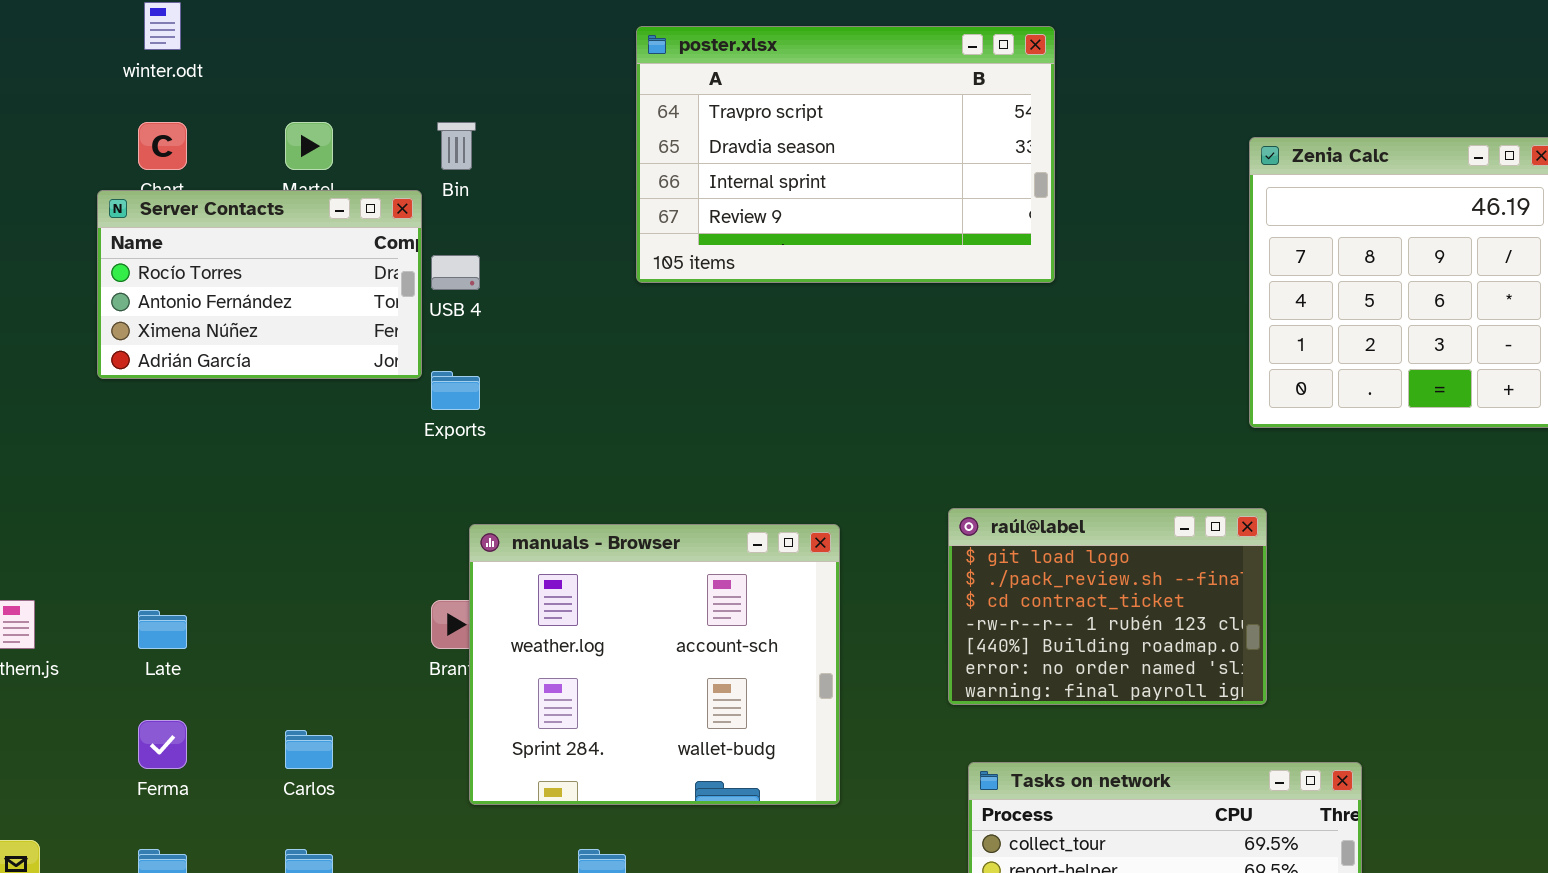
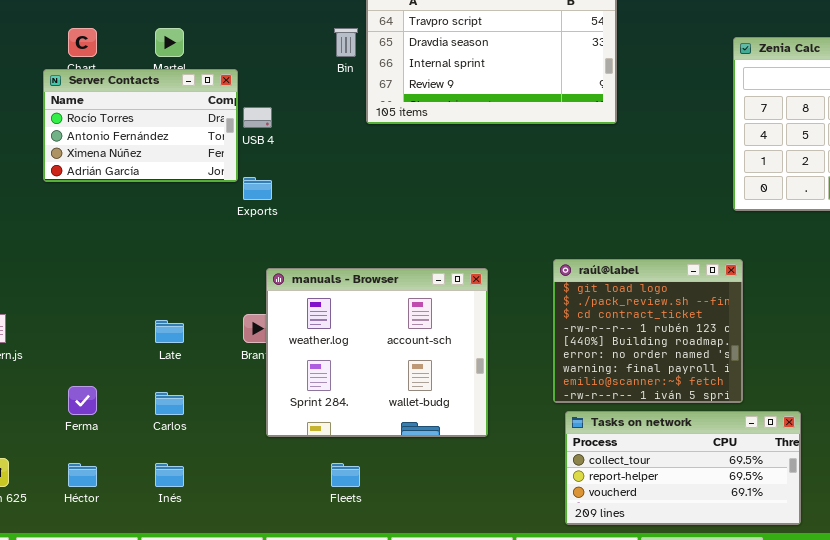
Bin: [437,122,476,170] -> [334,28,358,57], moved
raúl@label: [948,508,1267,705] -> [553,259,743,403], resized
Late: [138,610,187,649] -> [155,320,184,343], moved

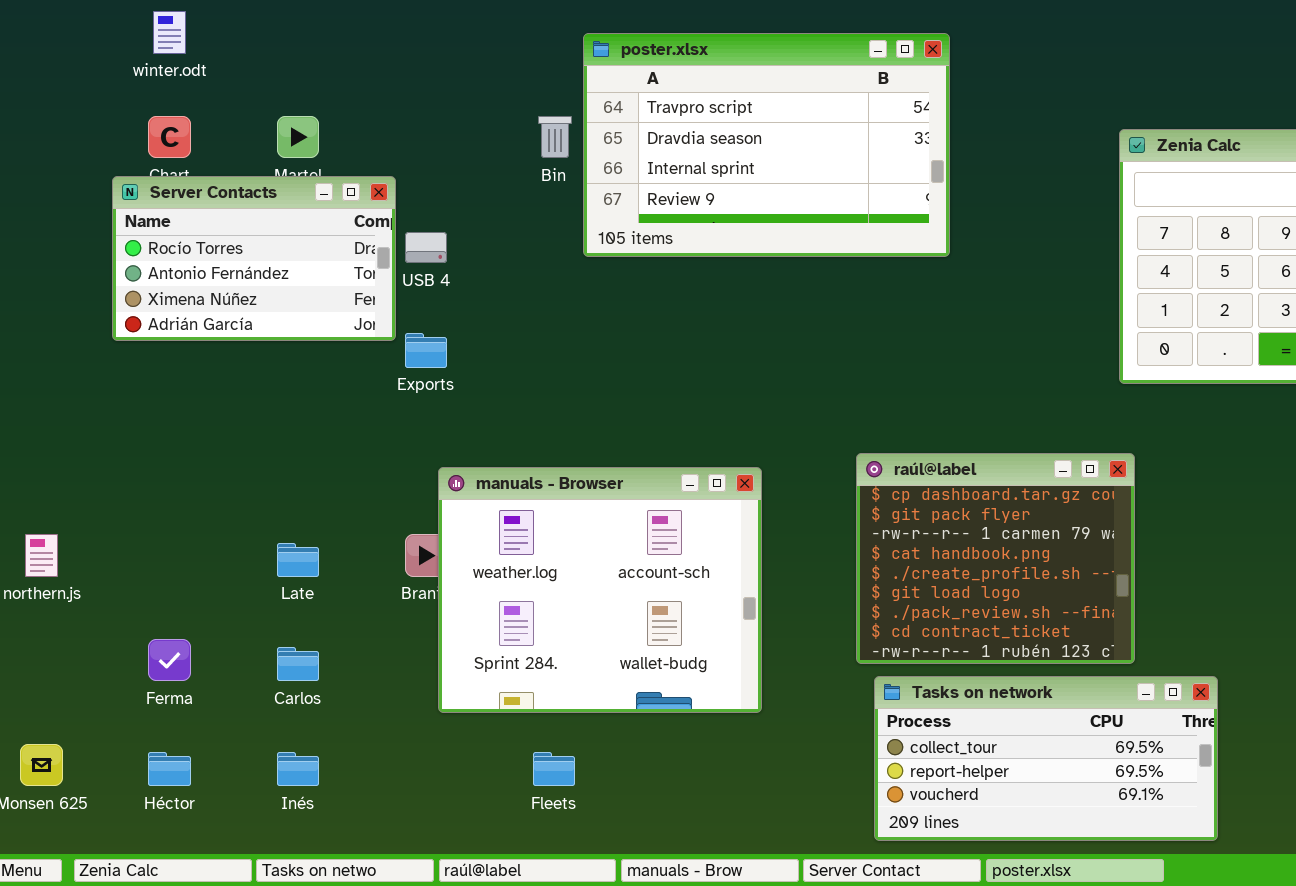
raúl@label: [553,259,743,403] -> [856,453,1135,664], scrolled up 5 rows

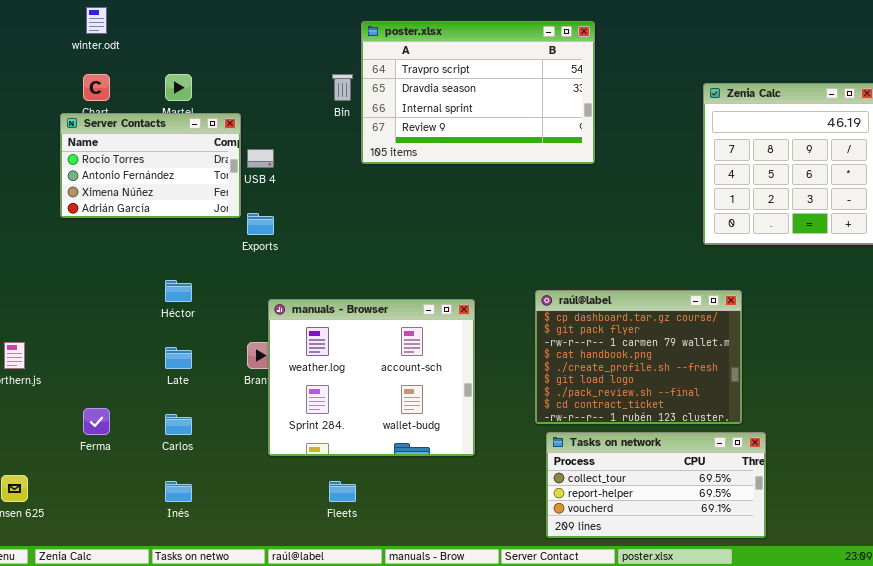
raúl@label: [856,453,1135,664] -> [535,290,742,424], resized
Héctor: [148,752,191,786] -> [165,280,192,302], moved

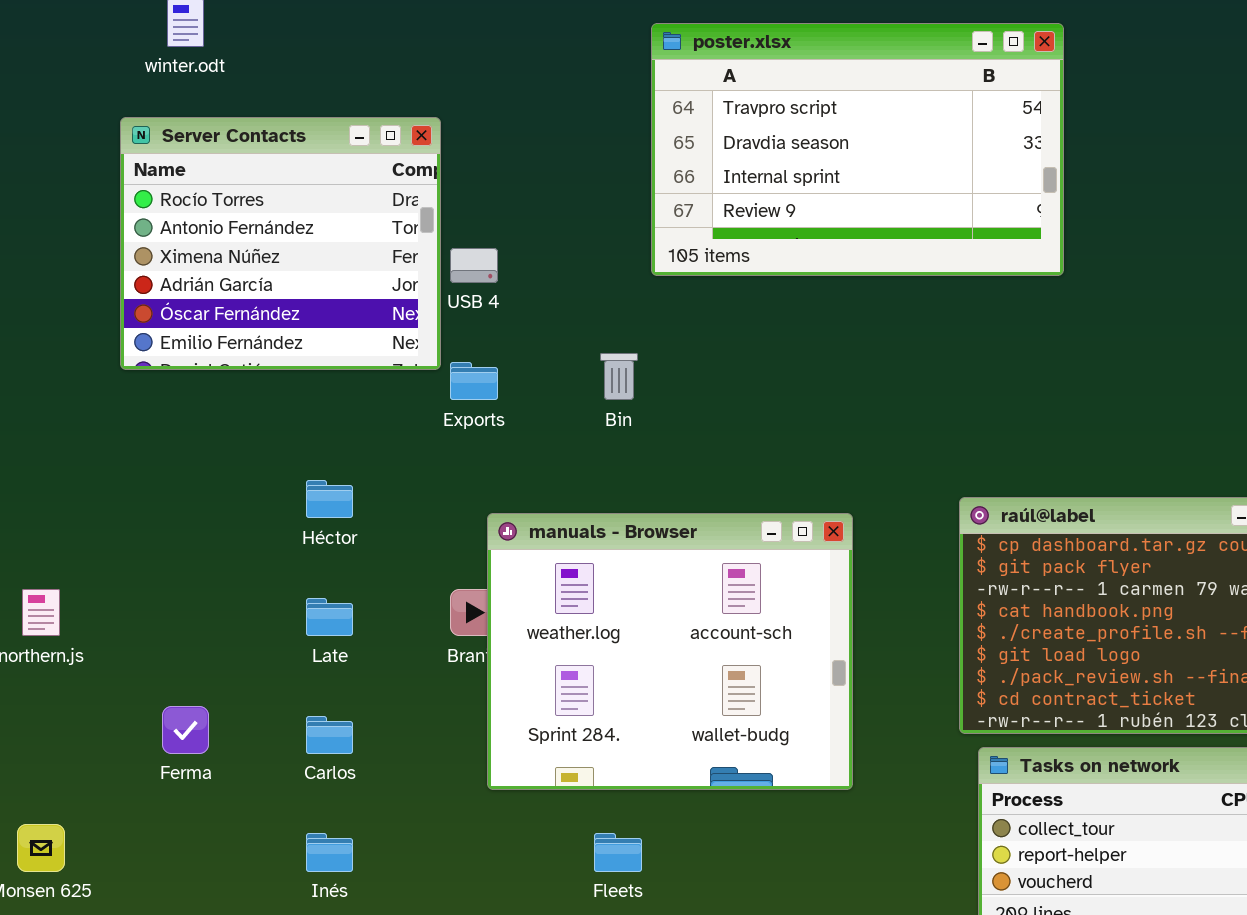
Bin: [332,74,353,101] -> [600,353,638,400], moved
Server Contacts: [60,113,241,218] -> [120,117,441,370], resized

